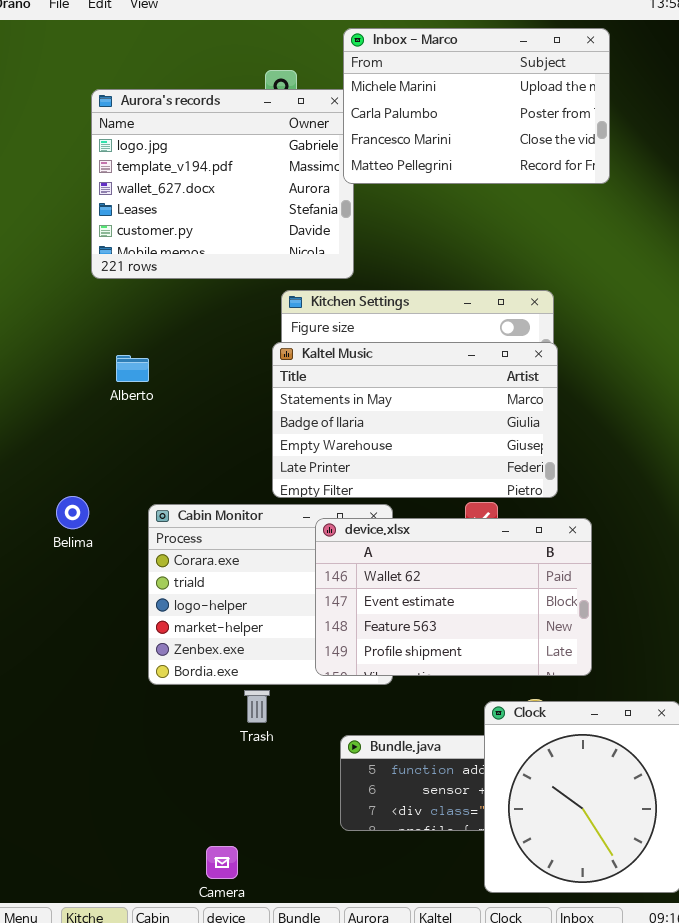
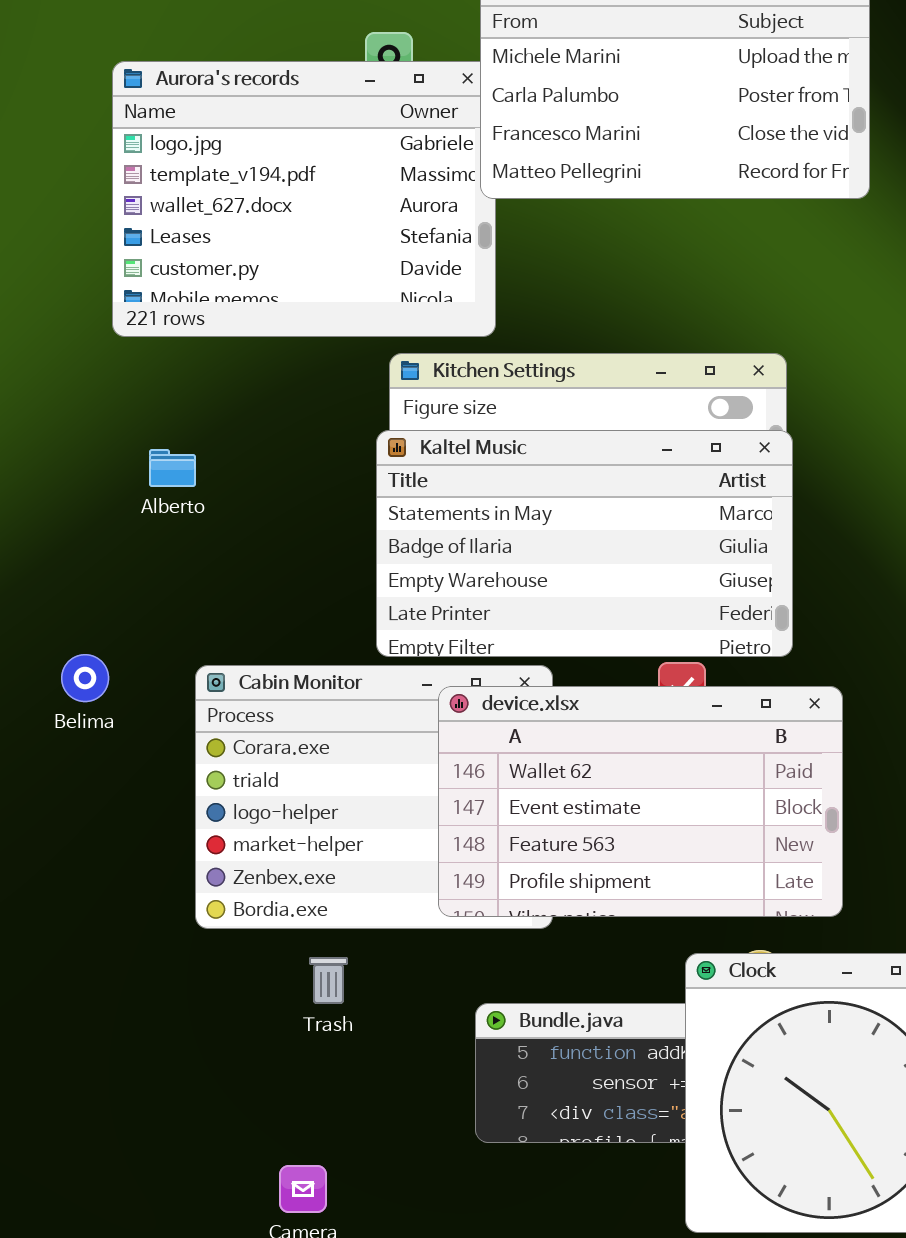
Trash: [244,690,270,723] -> [309,957,348,1004], moved

